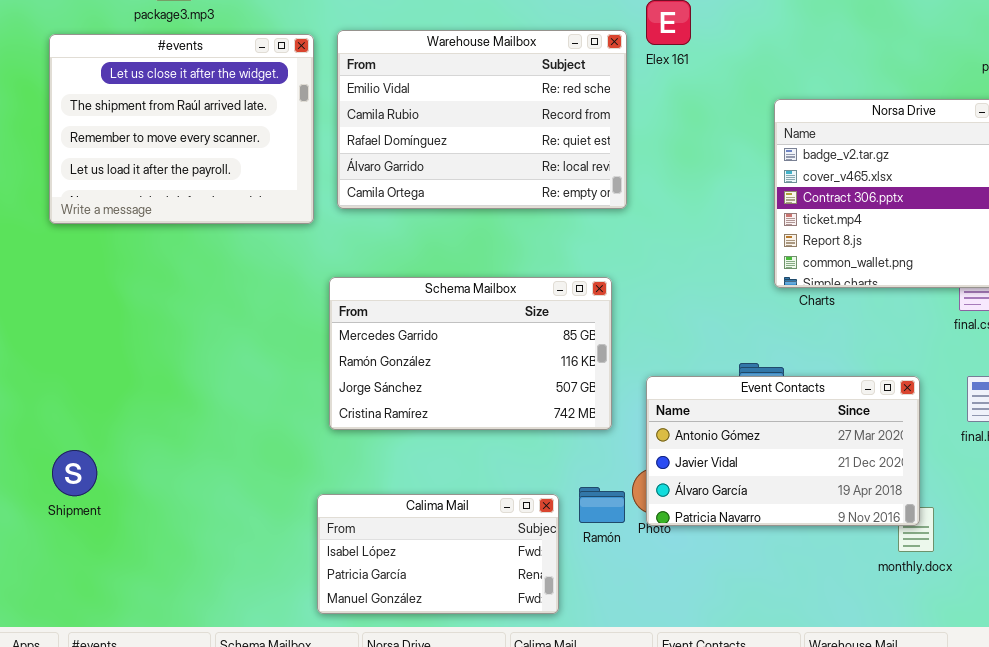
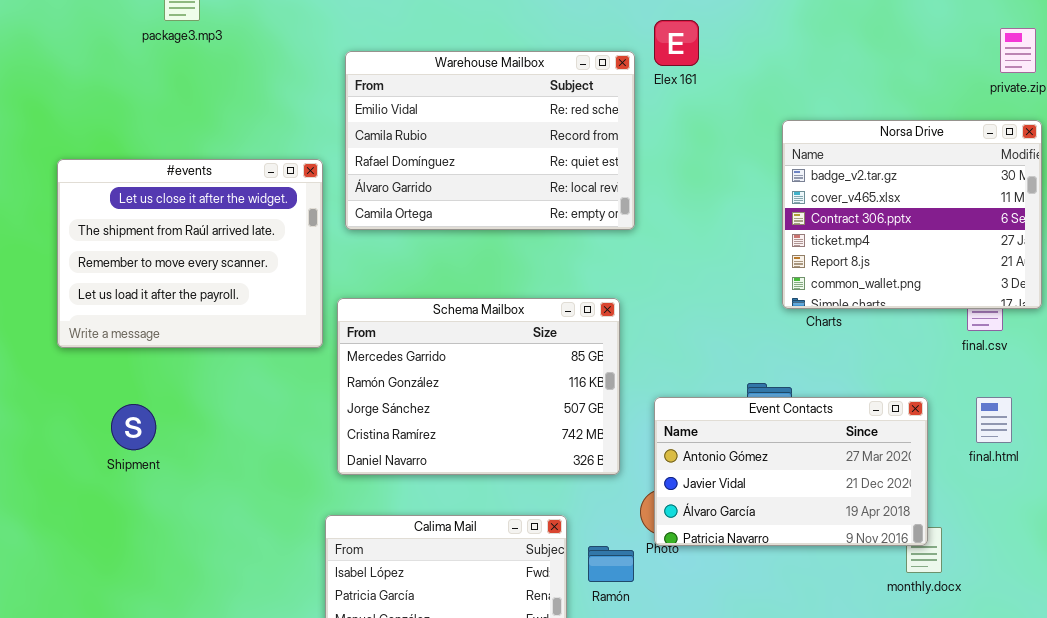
#events: [49,34,314,224] -> [57,159,323,348], moved
Schema Mailbox: [329,277,612,430] -> [337,298,620,475], resized
Shipment: [52,450,97,496] -> [111,404,156,450], moved
Ramón: [579,487,625,523] -> [588,546,634,582], moved

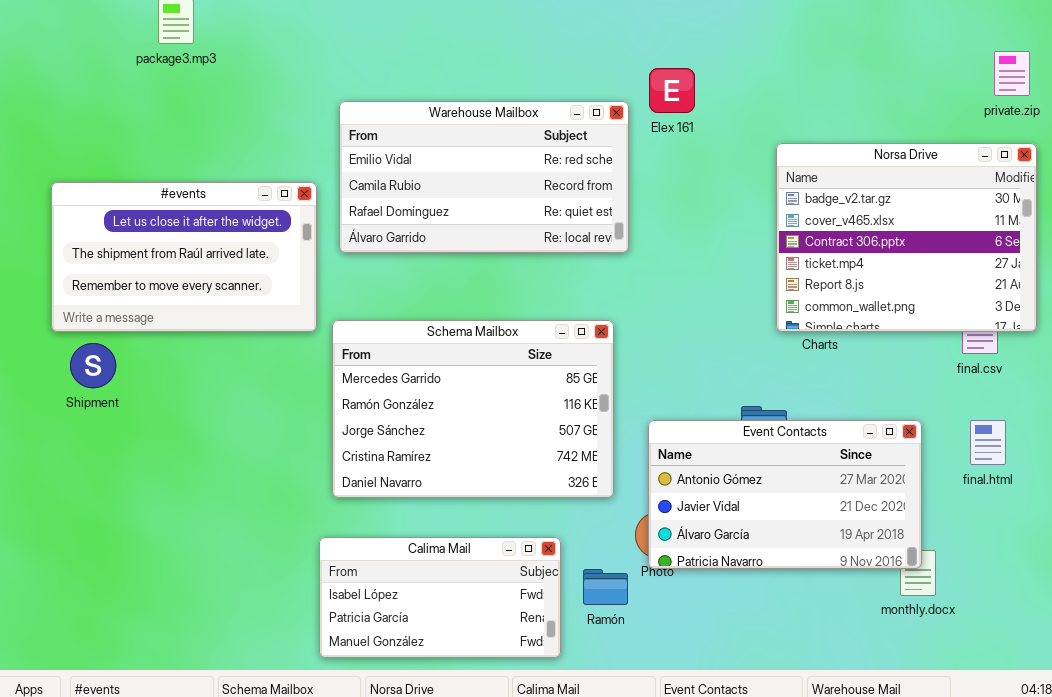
Elex 161: [654,20,699,66] -> [649,68,695,113], moved
Warehouse Mailbox: [345,51,635,230] -> [339,101,629,253], resized
#events: [57,159,323,348] -> [51,182,317,332], resized
Shipment: [111,404,156,450] -> [70,343,116,388], moved

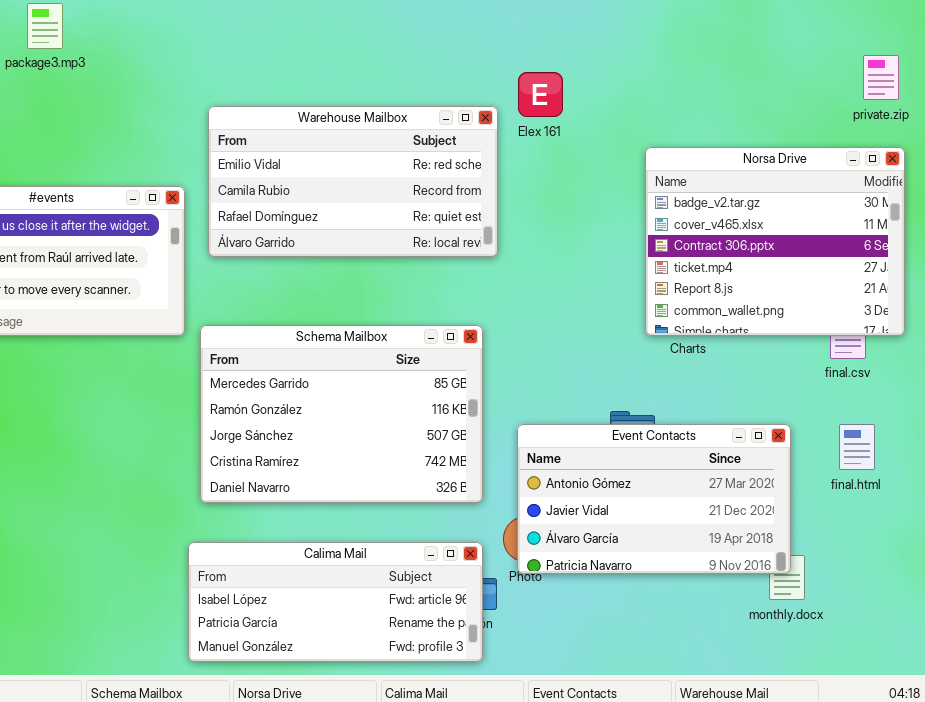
Calima Mail: [319,537,561,658] -> [188,542,483,662], resized

